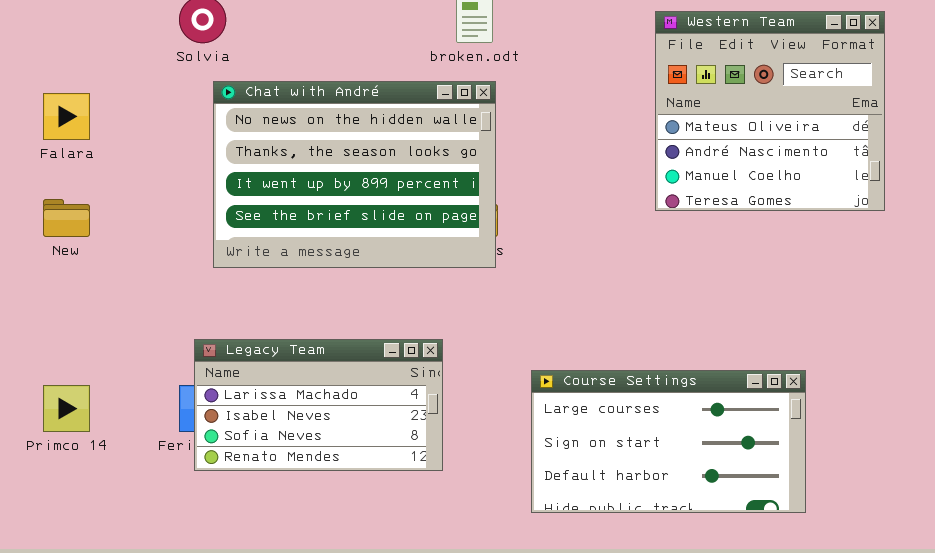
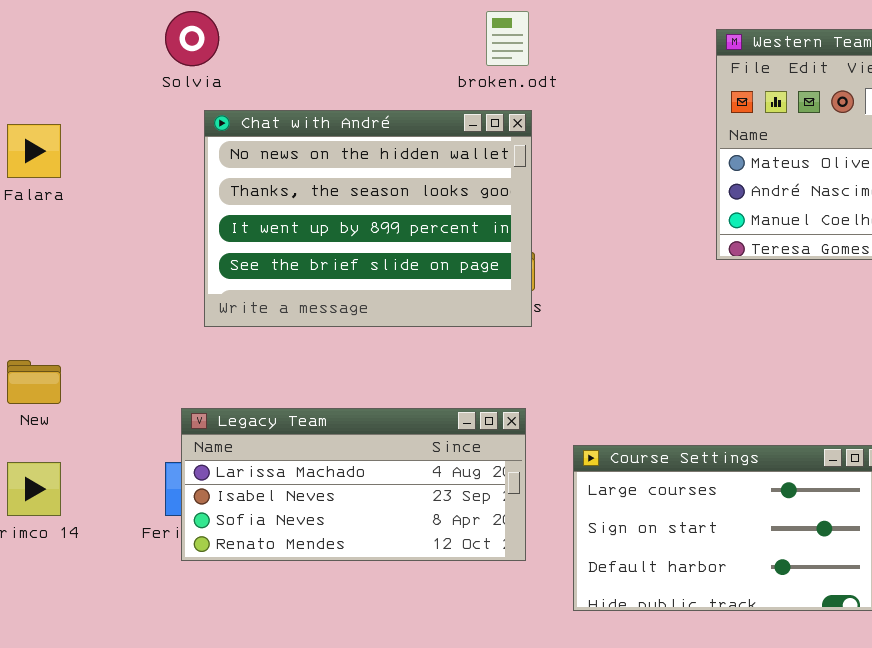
New: [43,199,90,237] -> [7,360,61,404], moved
Legacy Team: [194,339,443,471] -> [181,408,526,561], resized

